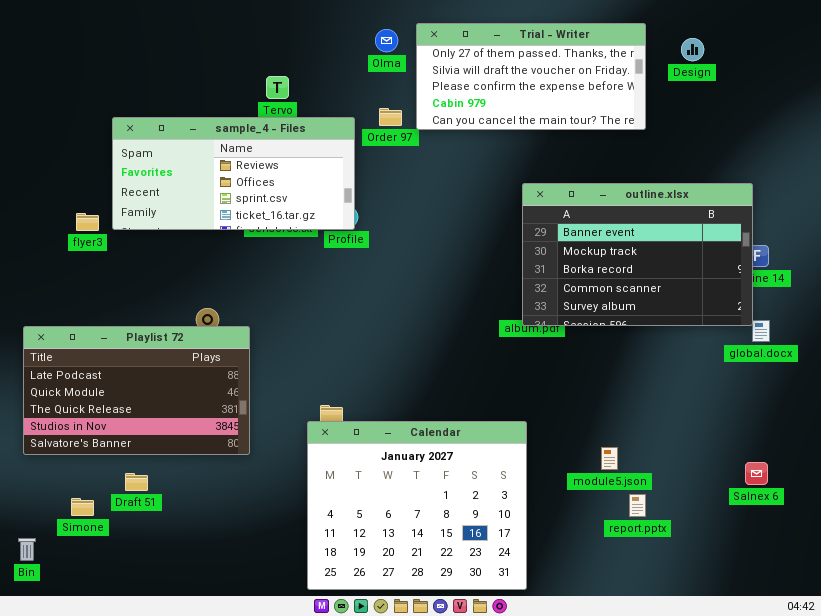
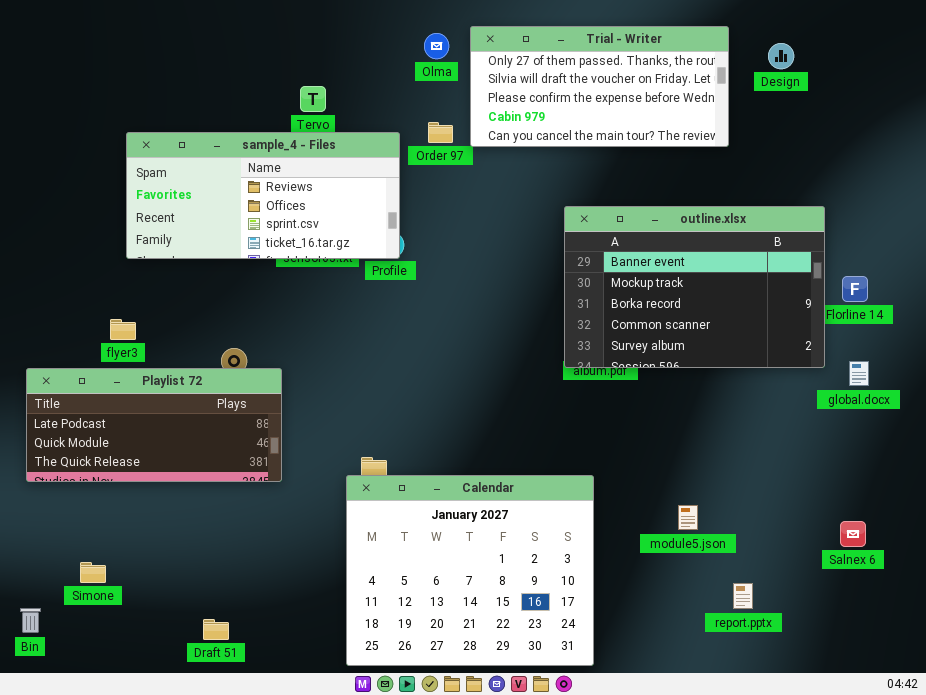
outline.xlsx: [522,183,753,326] -> [564,206,825,368], moved
flyer3: [76,213,99,231] -> [110,319,136,340], moved
Playlist 72: [23,326,250,455] -> [26,368,282,482], resized
Draft 51: [125,473,148,491] -> [203,619,229,640], moved
report.pptx: [629,494,646,517] -> [733,583,753,609], moved

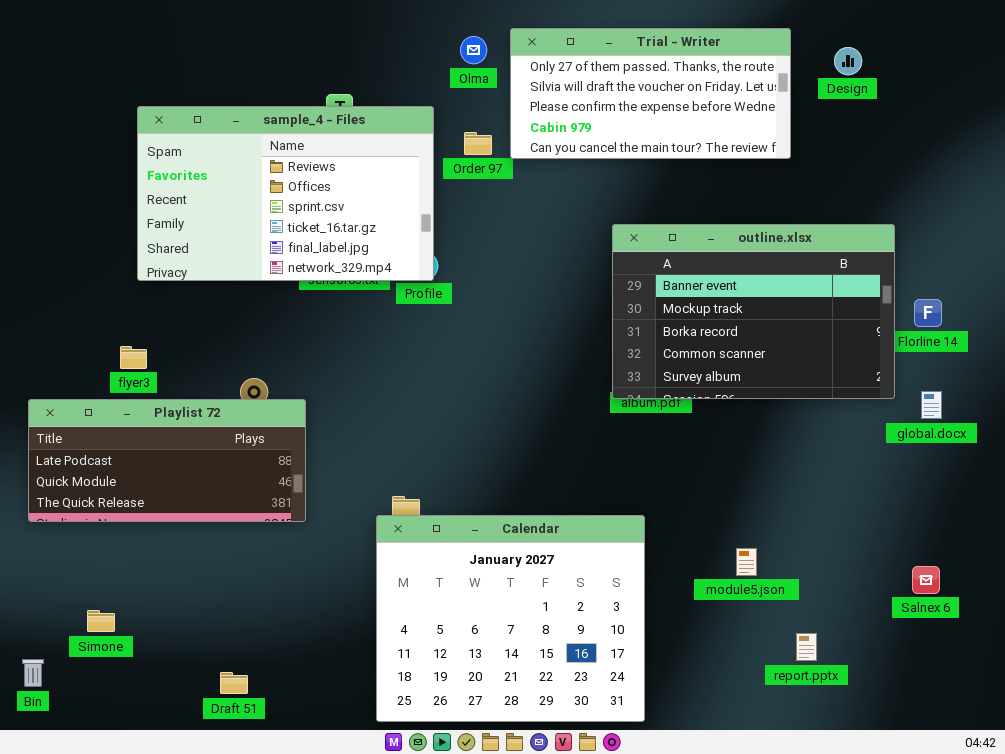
sample_4 - Files: [126,132,400,259] -> [137,106,434,281], resized

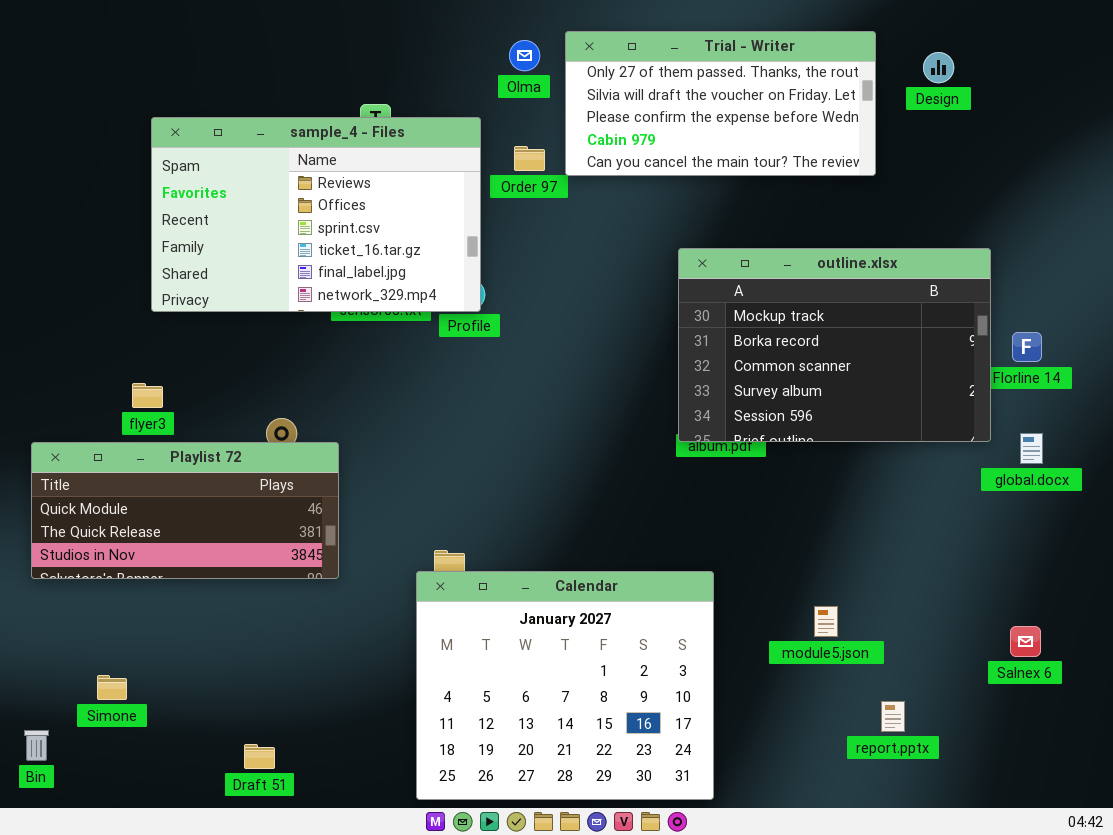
outline.xlsx: [612,224,895,399] -> [678,248,991,442], scrolled down 1 row
Playlist 72: [28,399,306,522] -> [31,442,339,579], scrolled down 1 row

